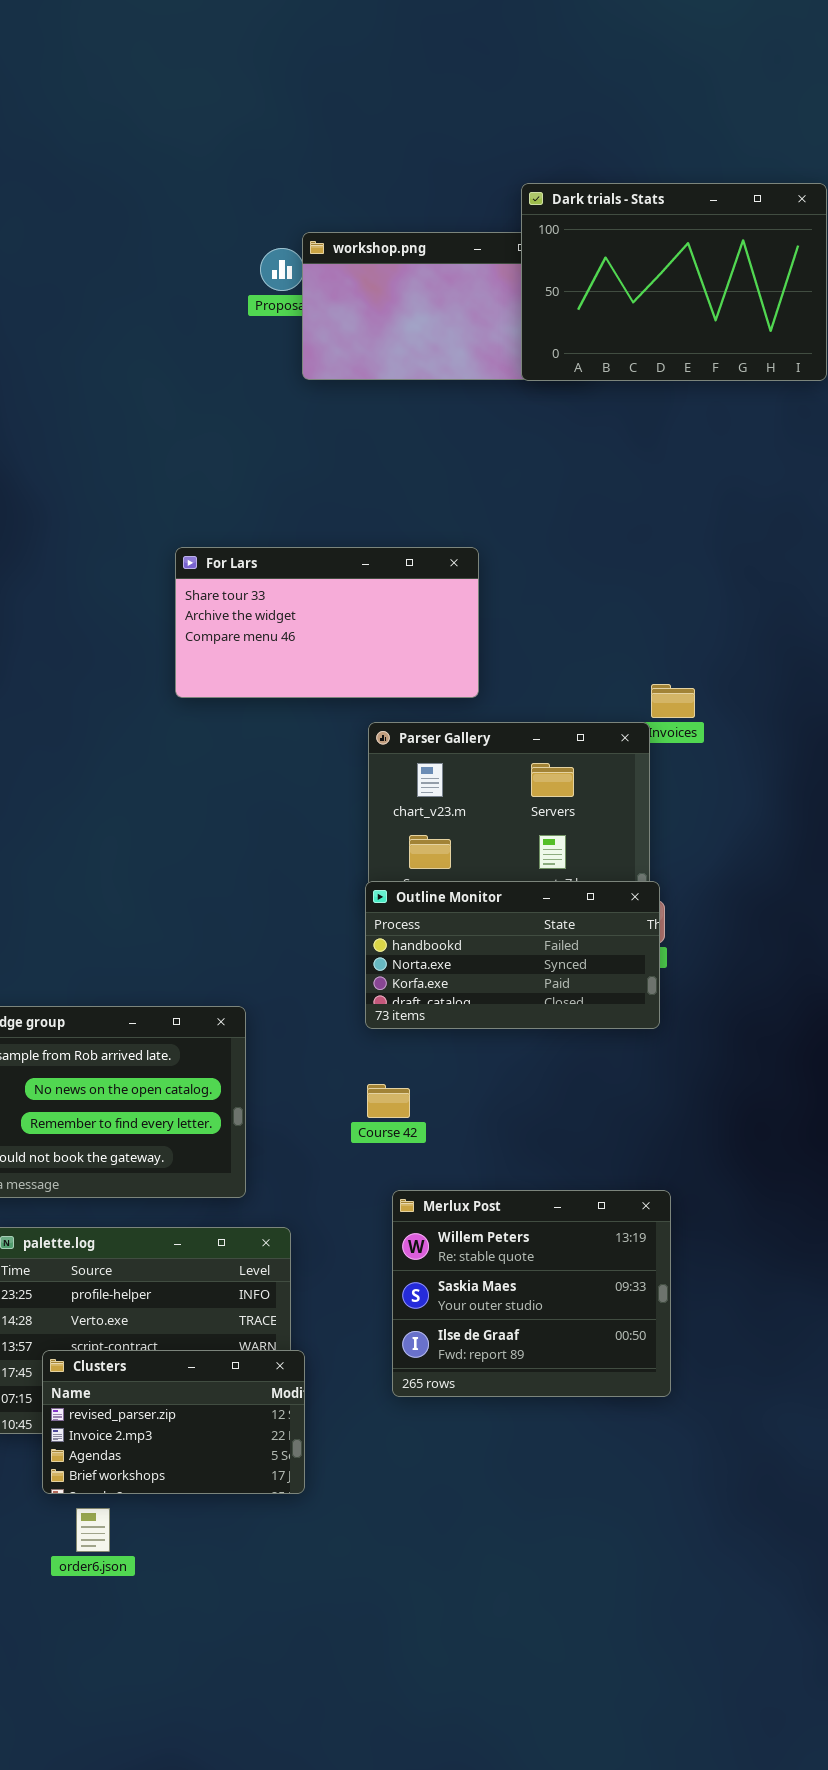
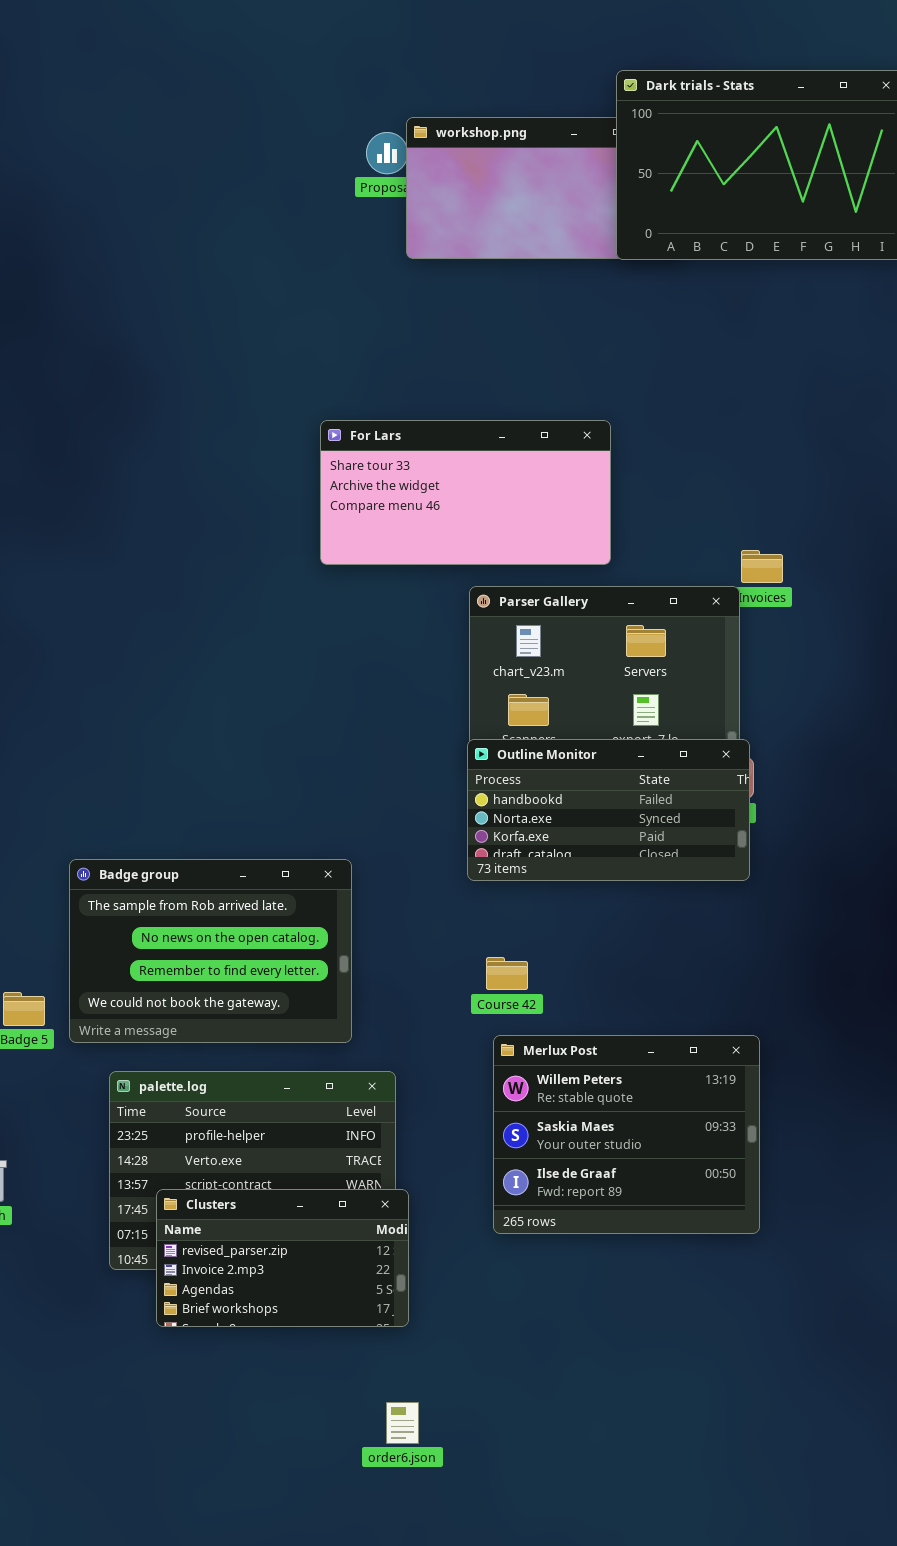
For Lars: [175,547,479,698] -> [320,420,611,565], moved
Course 42: [367,1084,410,1118] -> [486,957,528,990], moved
order6.json: [76,1508,110,1552] -> [386,1402,419,1444], moved

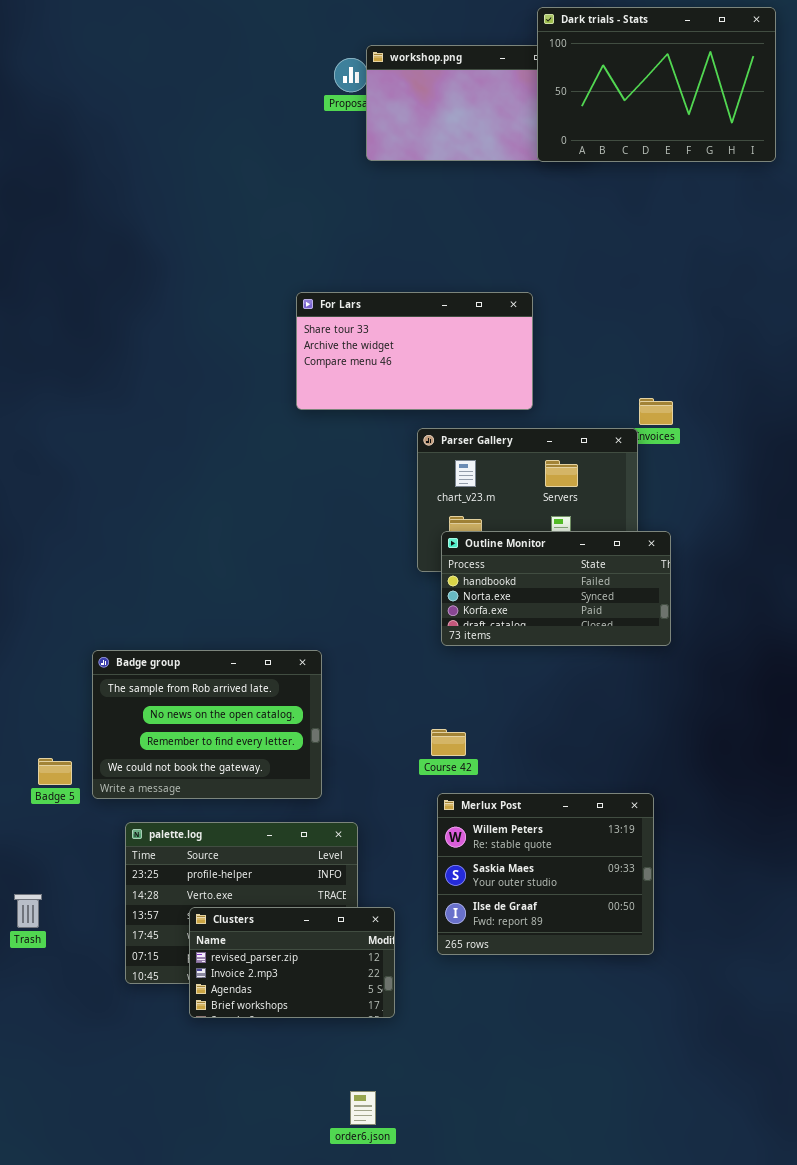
Outline Monitor: [467,739,750,881] -> [441,531,671,646], moved
Clusters: [156,1189,409,1327] -> [189,907,395,1018], moved

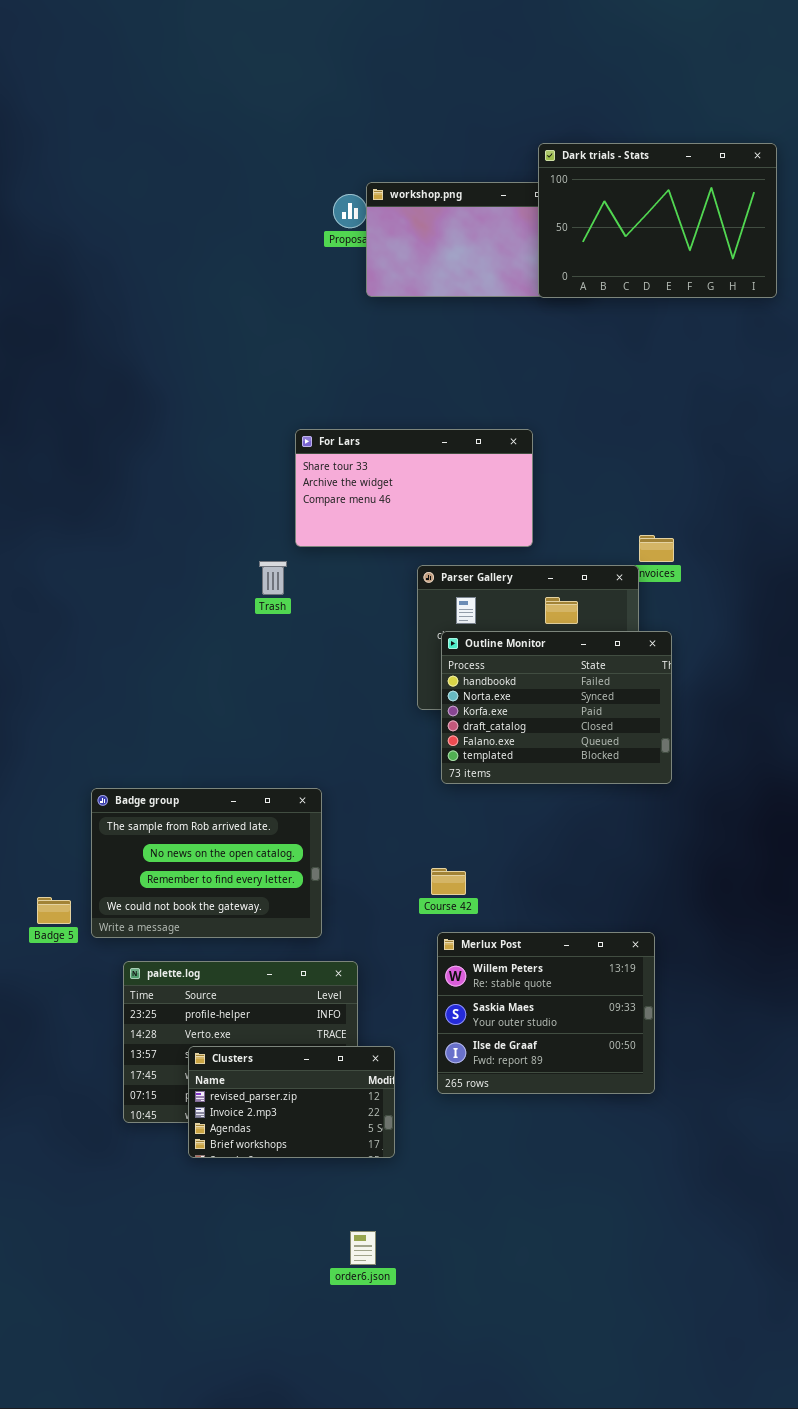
Outline Monitor: [441,531,671,646] -> [441,631,672,784], resized
Trash: [14,894,42,928] -> [259,561,287,595], moved

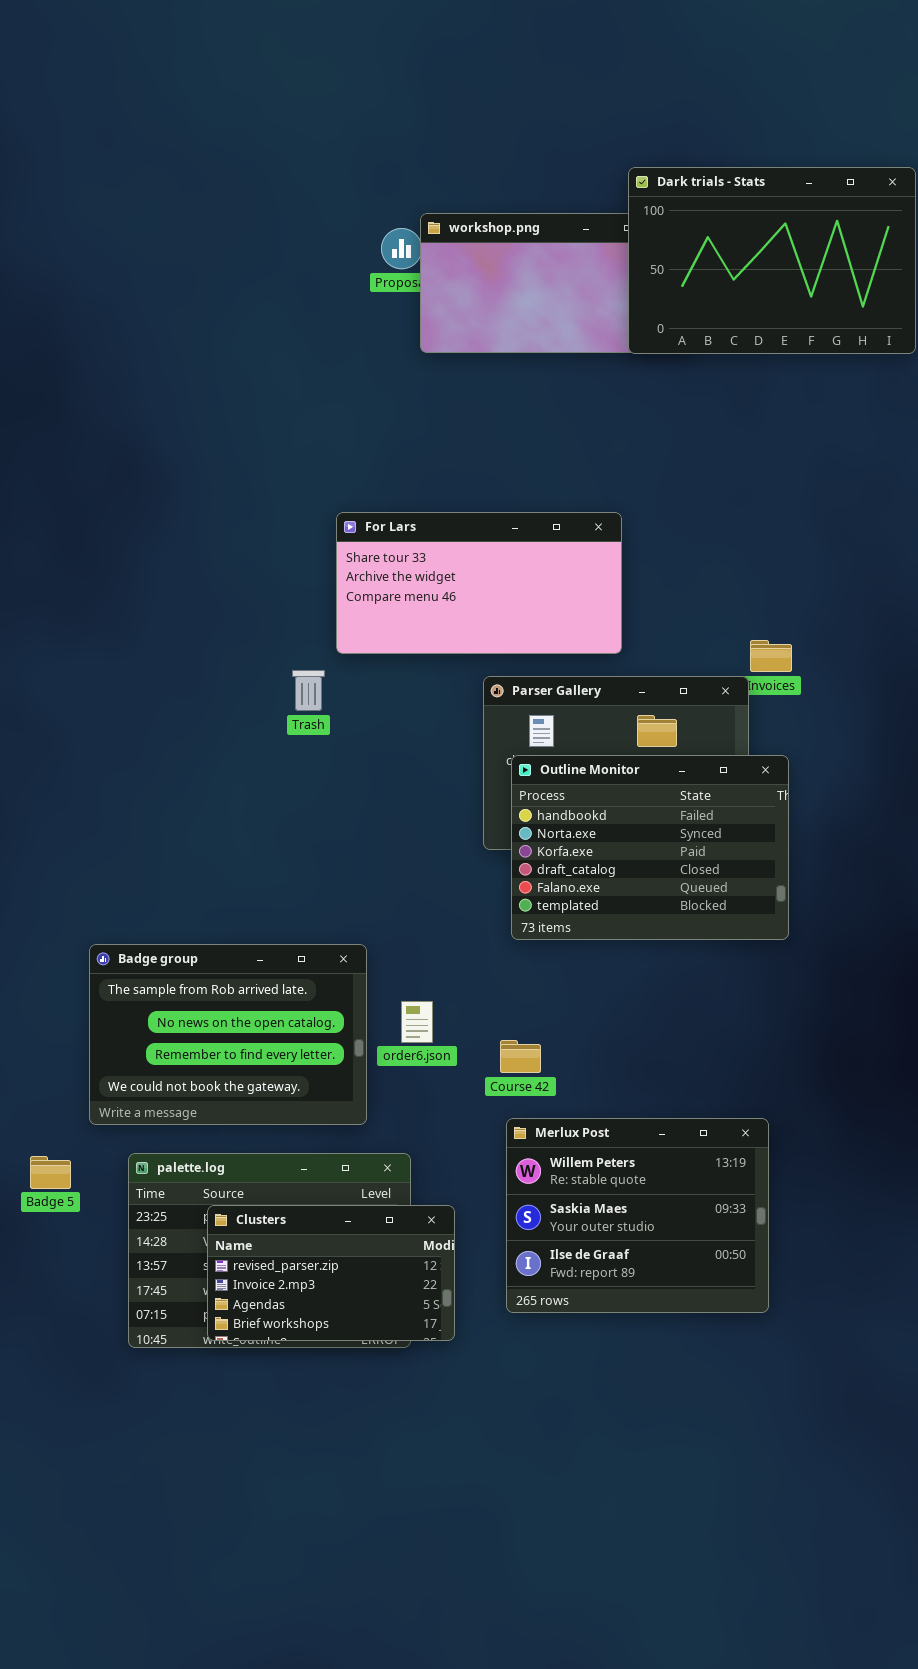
Badge 5: [37,897,71,924] -> [30,1156,71,1189], moved
Clusters: [188,1046,395,1158] -> [207,1205,455,1341], moved
order6.json: [350,1231,376,1265] -> [401,1001,433,1043], moved

